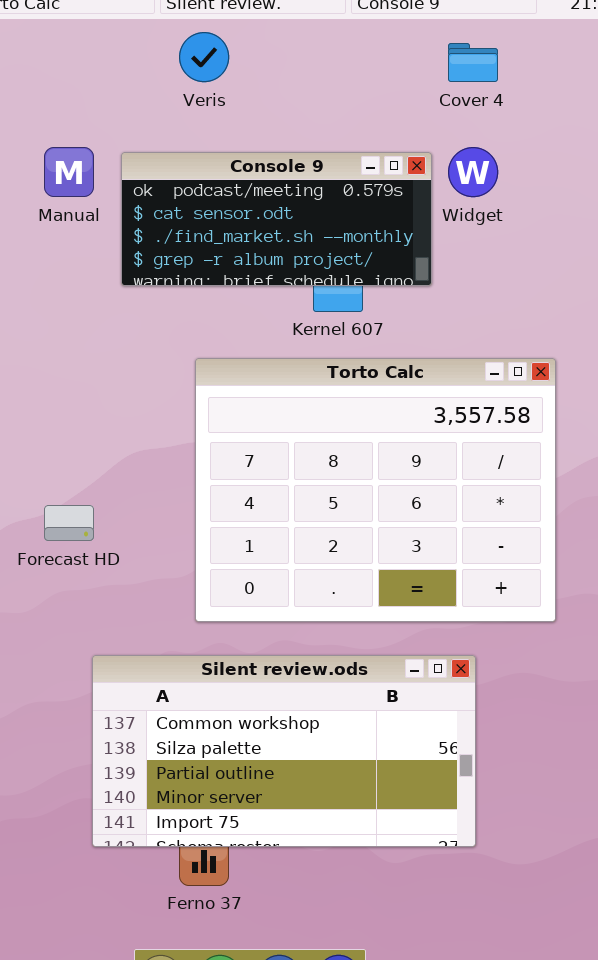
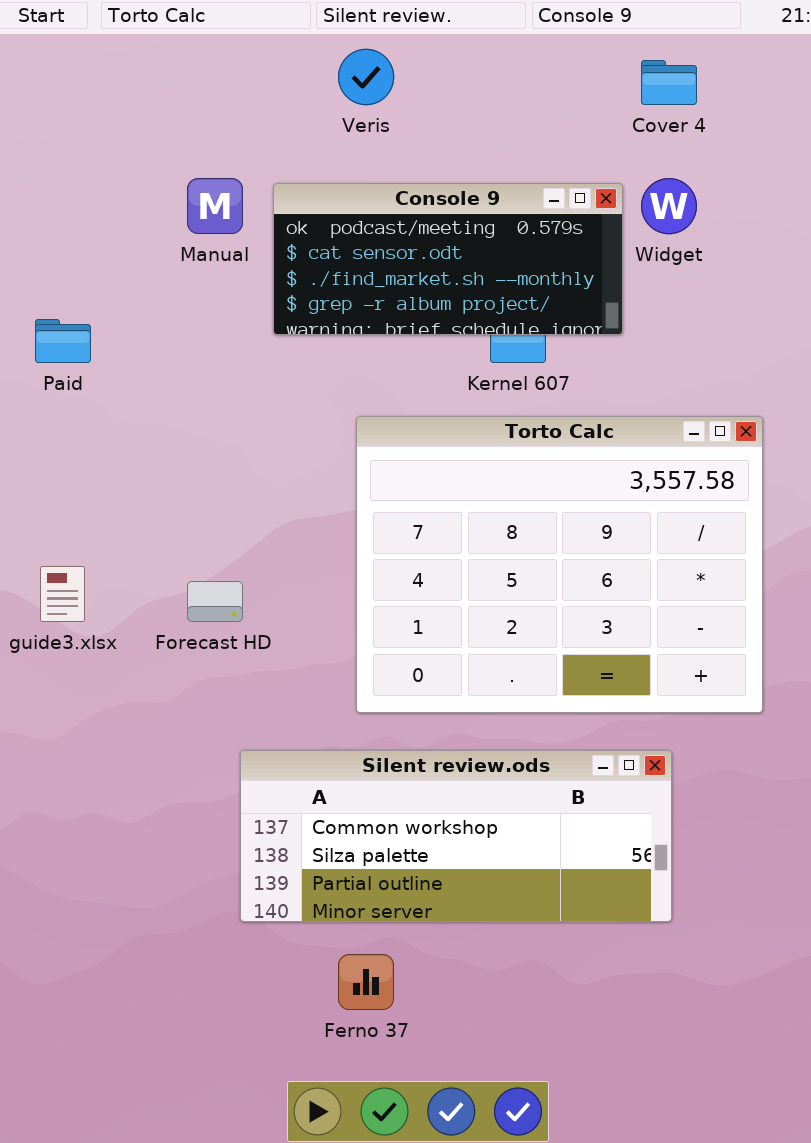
Silent review.ods: [92,655,476,847] -> [240,750,672,922], resized

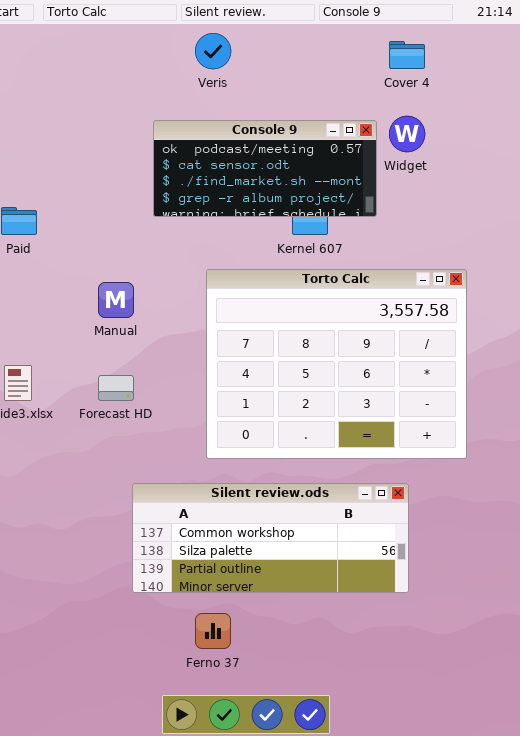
Manual: [187,178,243,234] -> [98,282,134,318], moved

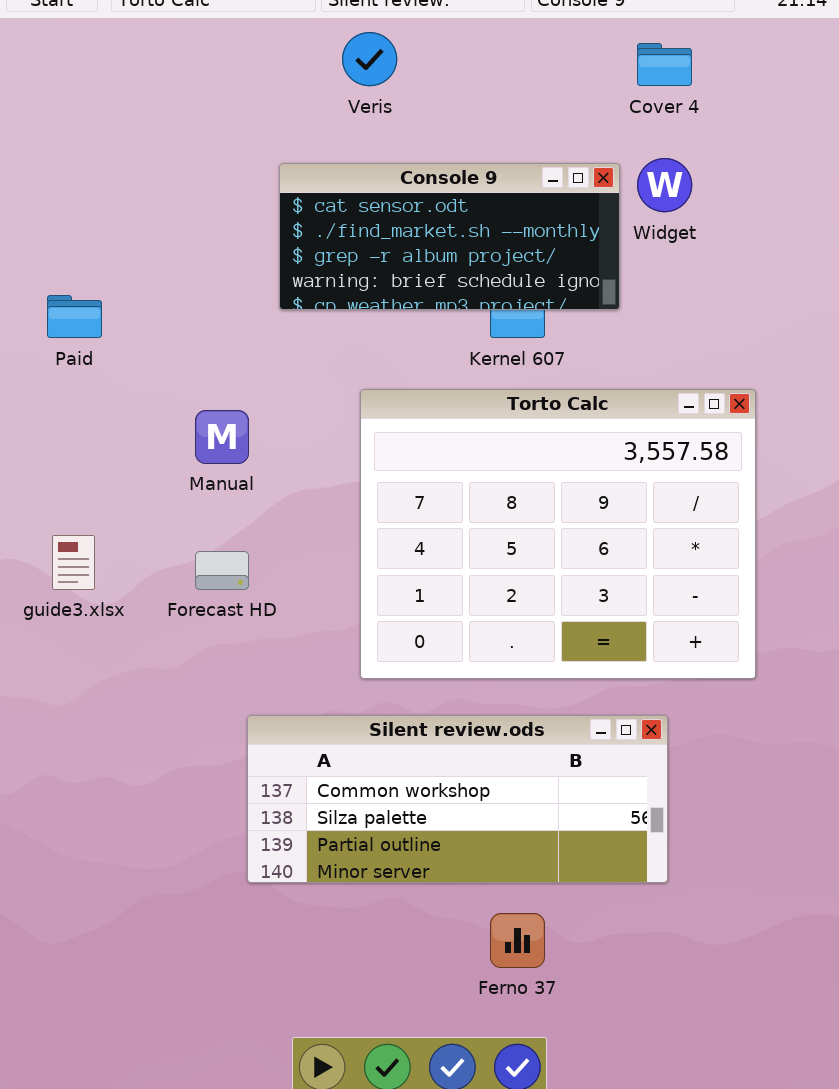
Console 9: [153,120,377,217] -> [279,163,620,310], scrolled down 1 row
Ferno 37: [195,613,231,649] -> [490,913,545,968], moved

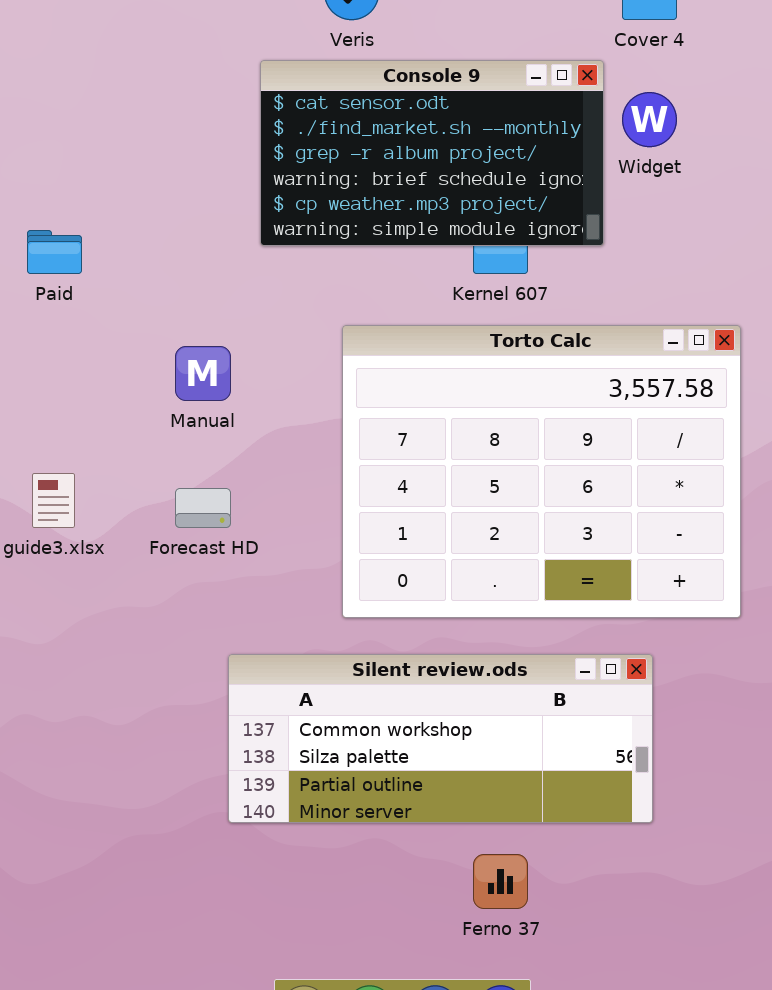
Console 9: [279,163,620,310] -> [260,60,604,246], resized

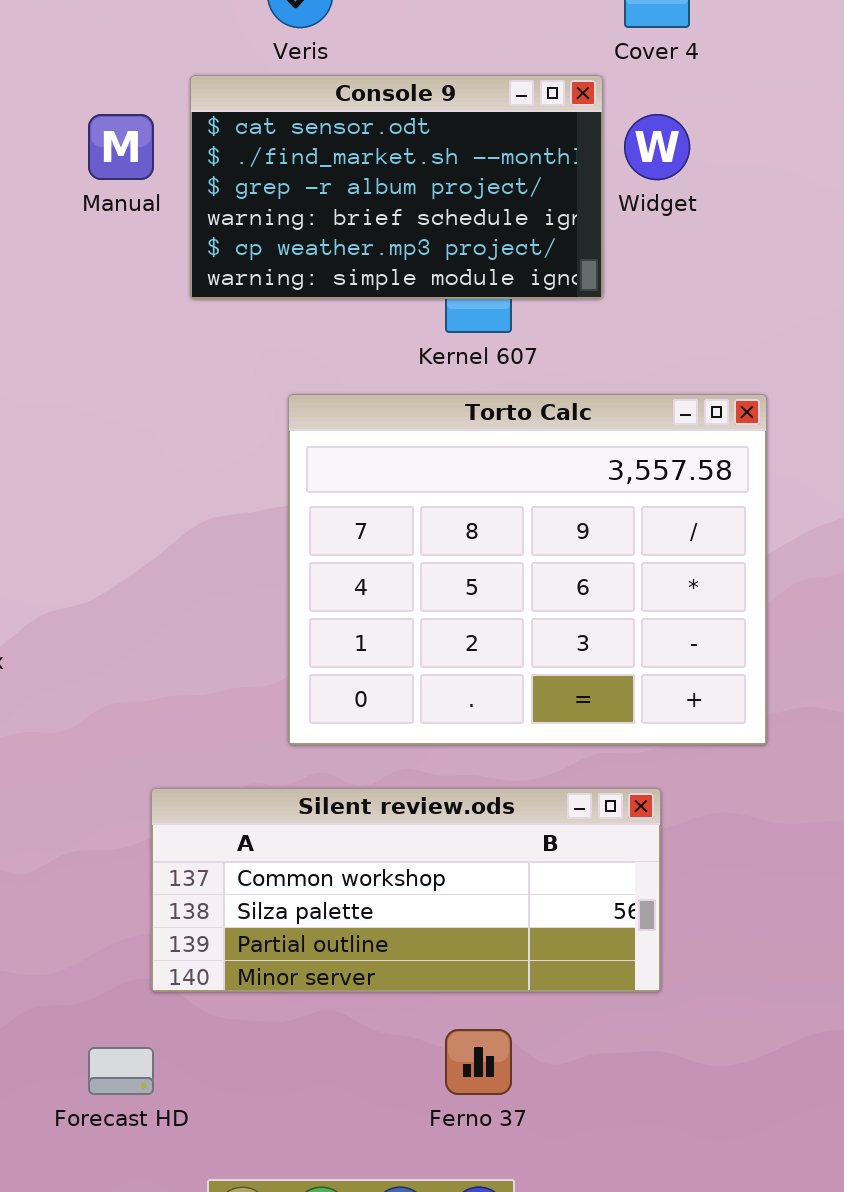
Manual: [175,346,231,401] -> [88,114,154,180], moved
Forecast HD: [175,488,231,528] -> [88,1047,154,1095], moved

